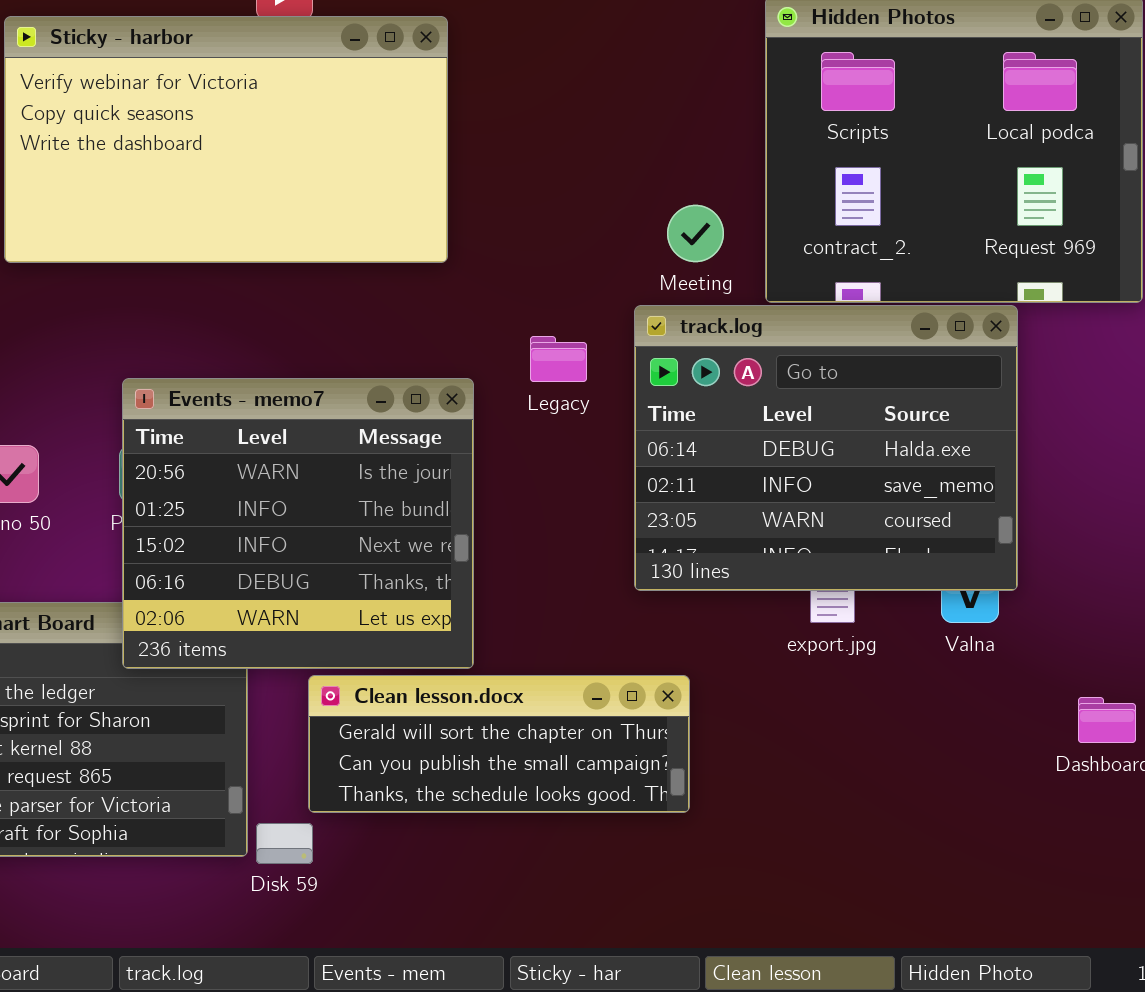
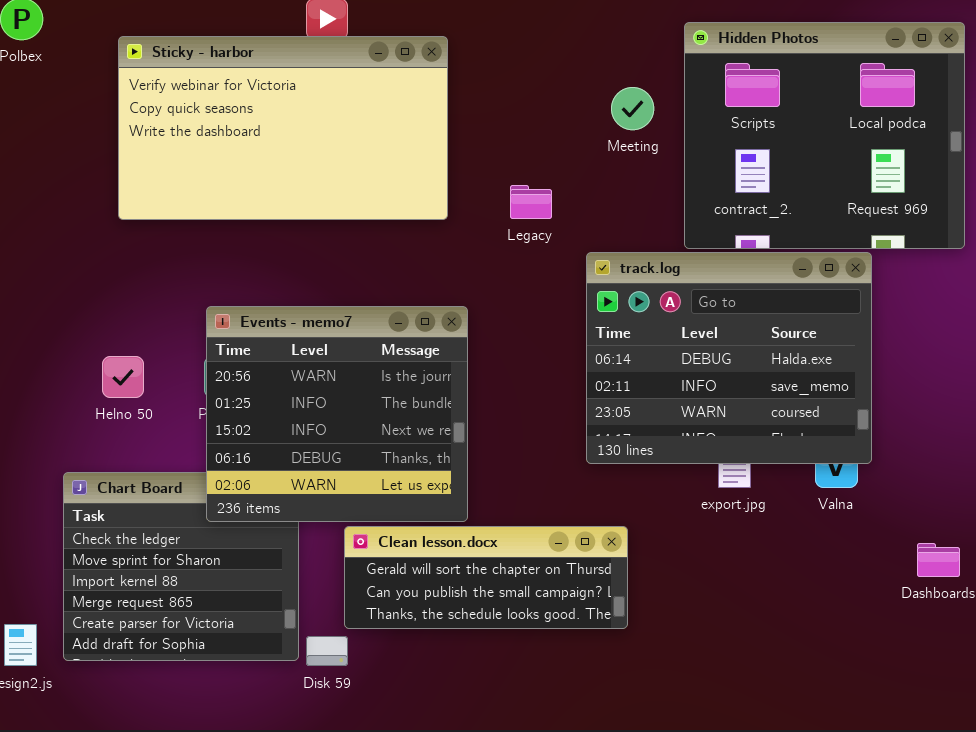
Meeting: [667,205,724,262] -> [611,87,654,130], moved
Legacy: [530,336,587,382] -> [510,185,552,219], moved

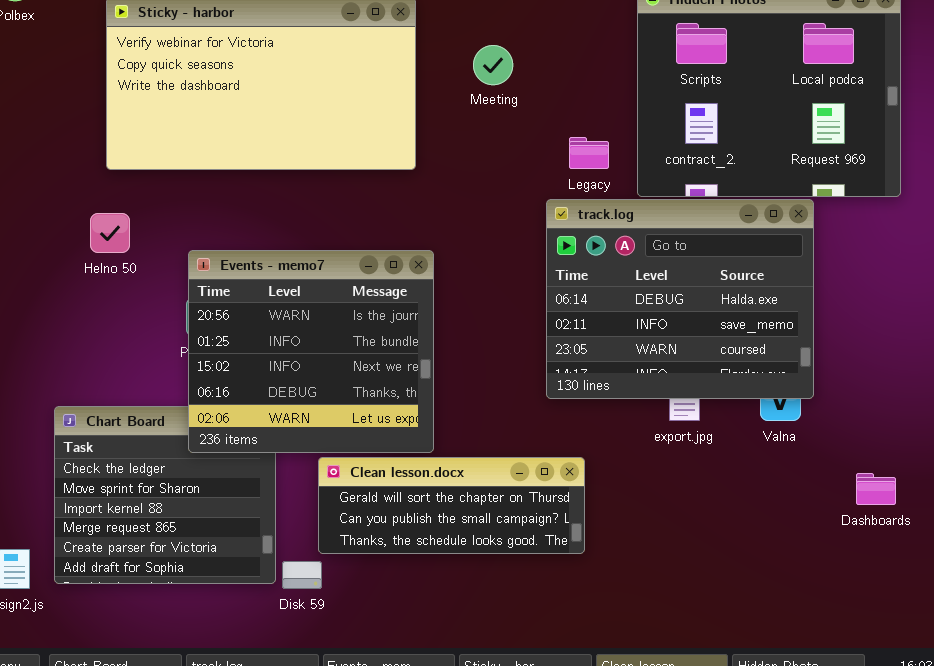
Meeting: [611,87,654,130] -> [473,45,513,85], moved
Legacy: [510,185,552,219] -> [569,137,609,169], moved
Helno 50: [102,356,144,398] -> [90,213,130,253], moved

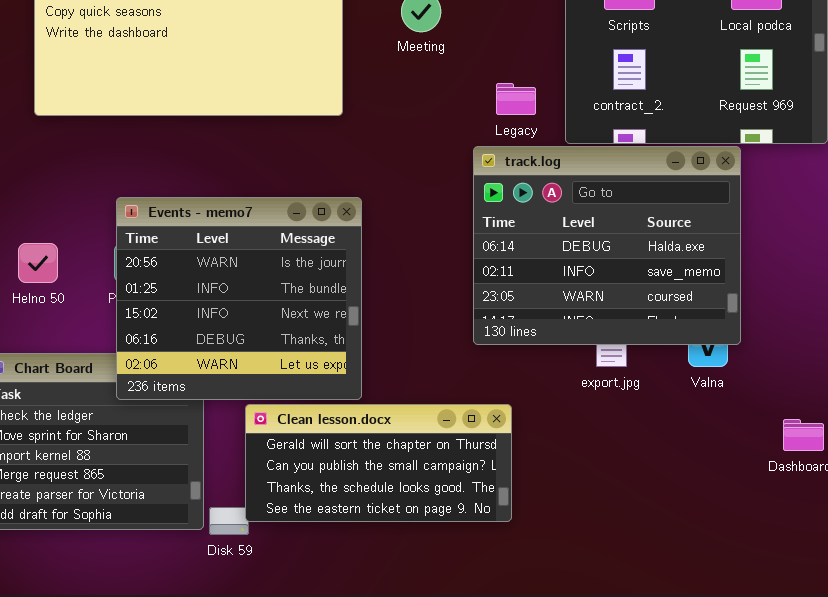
Helno 50: [90,213,130,253] -> [18,243,58,283], moved
Clean lesson.docx: [318,457,585,554] -> [245,404,512,522], resized

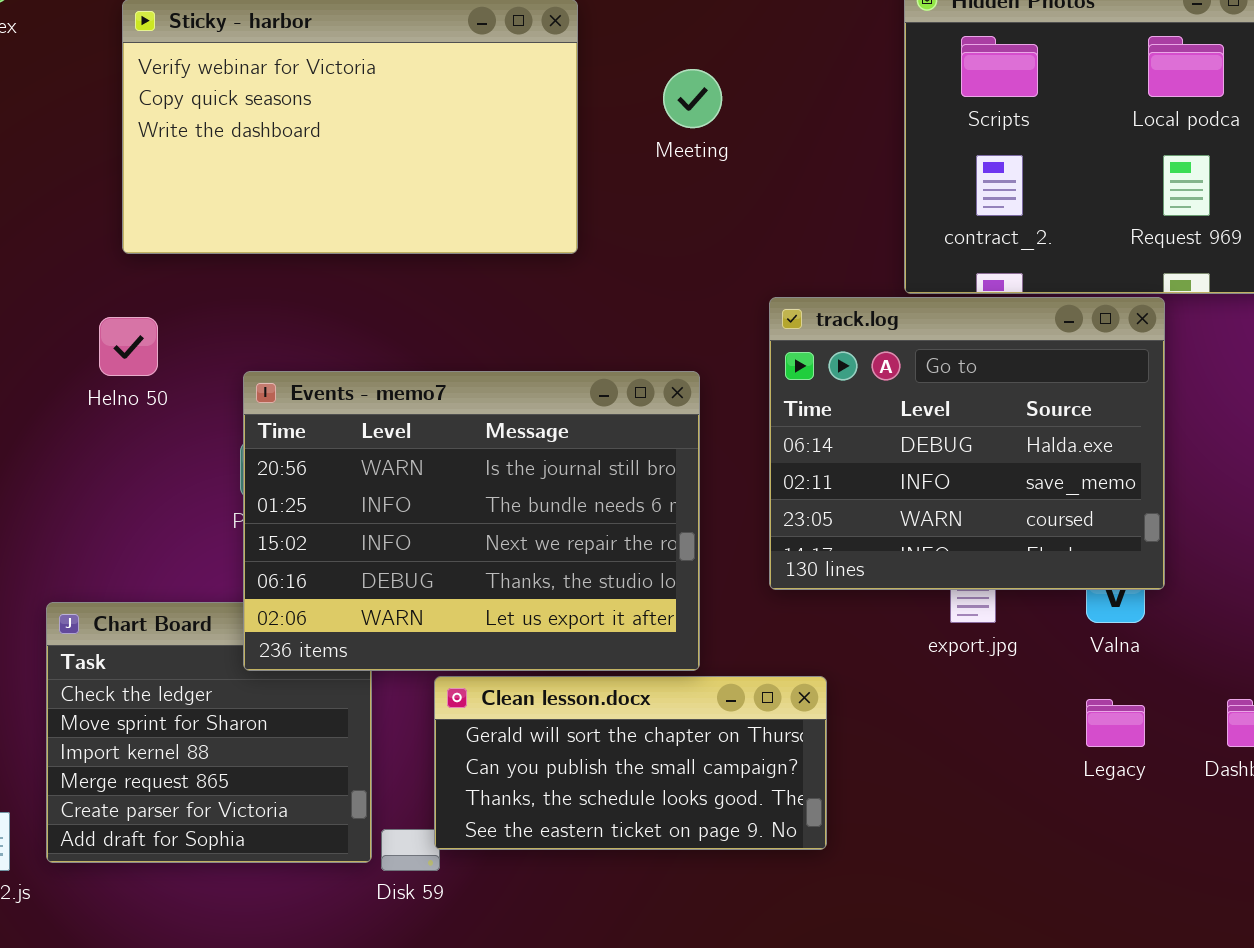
Legacy: [496,83,536,115] -> [1086,699,1145,747], moved
Events - memo7: [116,197,362,400] -> [243,371,700,671], resized
Helno 50: [18,243,58,283] -> [99,317,158,376], moved

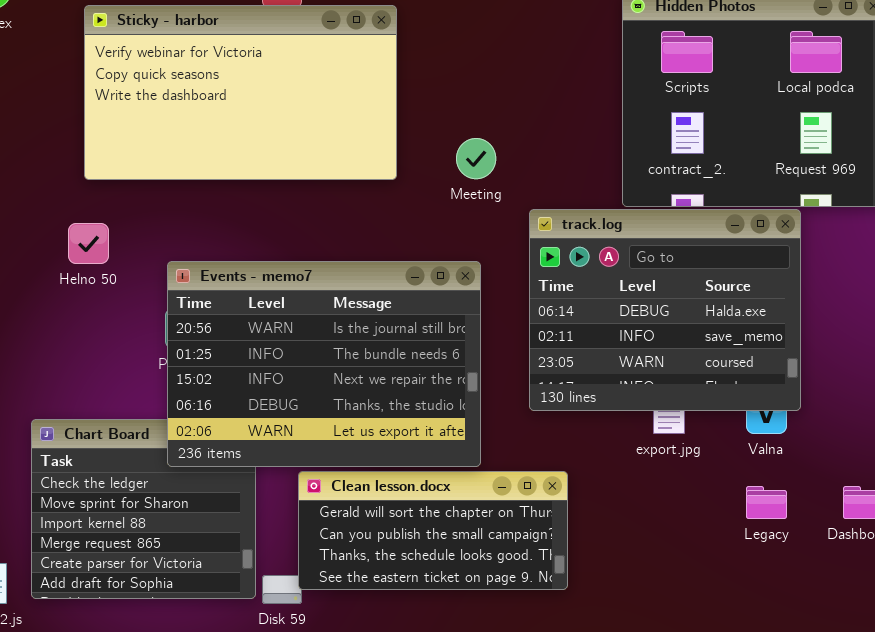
Meeting: [663,69,722,128] -> [456,138,496,179], moved

